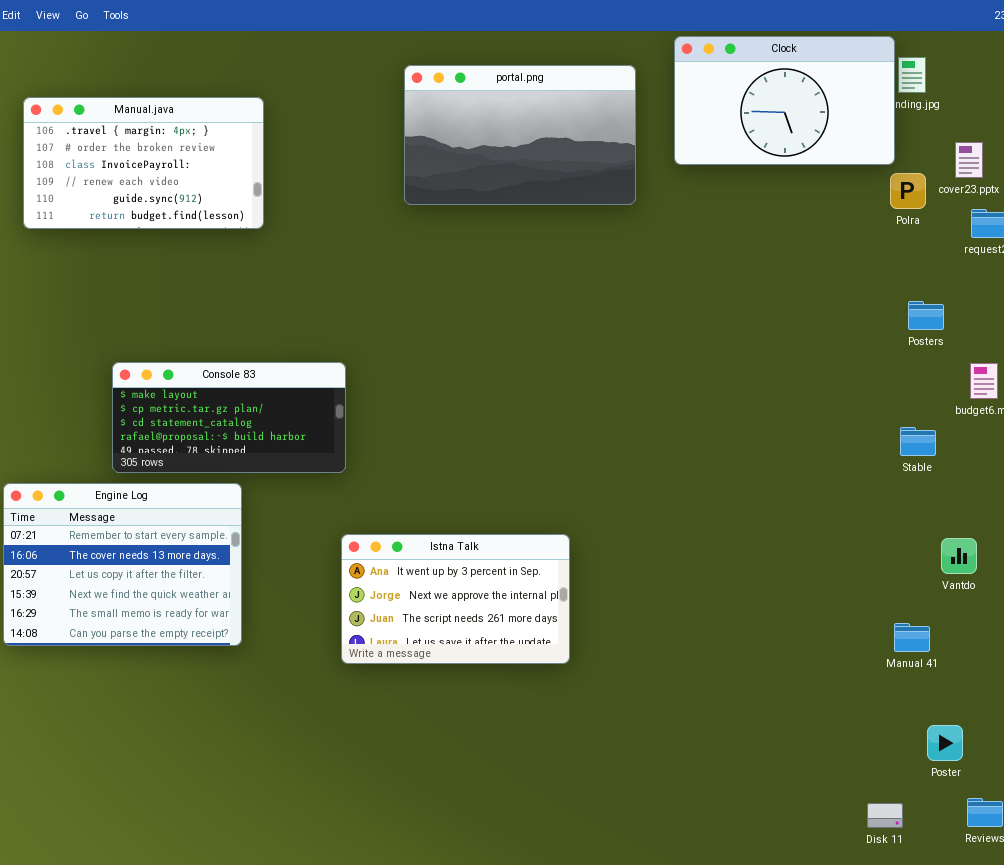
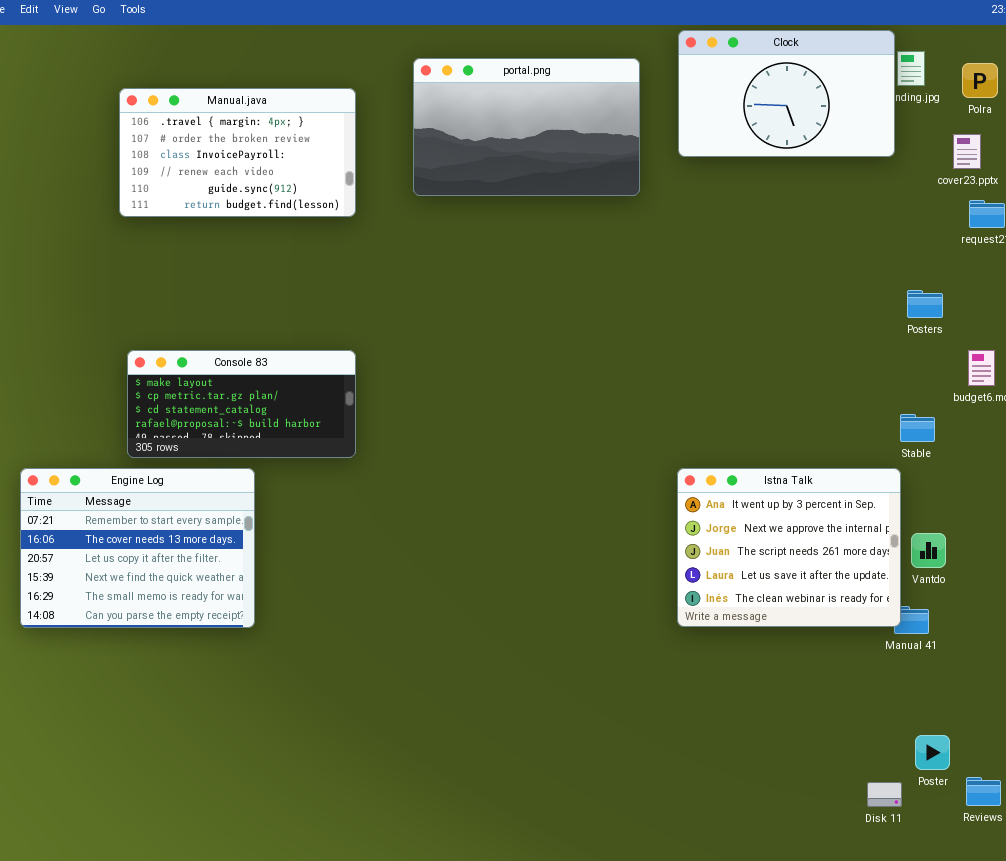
Manual.java: [23,97,264,229] -> [119,88,356,217], moved
Polra: [890,173,926,209] -> [962,63,998,98], moved
Istna Talk: [341,534,570,664] -> [677,468,901,627], moved, resized
Vantdo: [941,538,977,574] -> [911,533,946,568], moved
Poster: [927,725,963,761] -> [915,735,950,770], moved

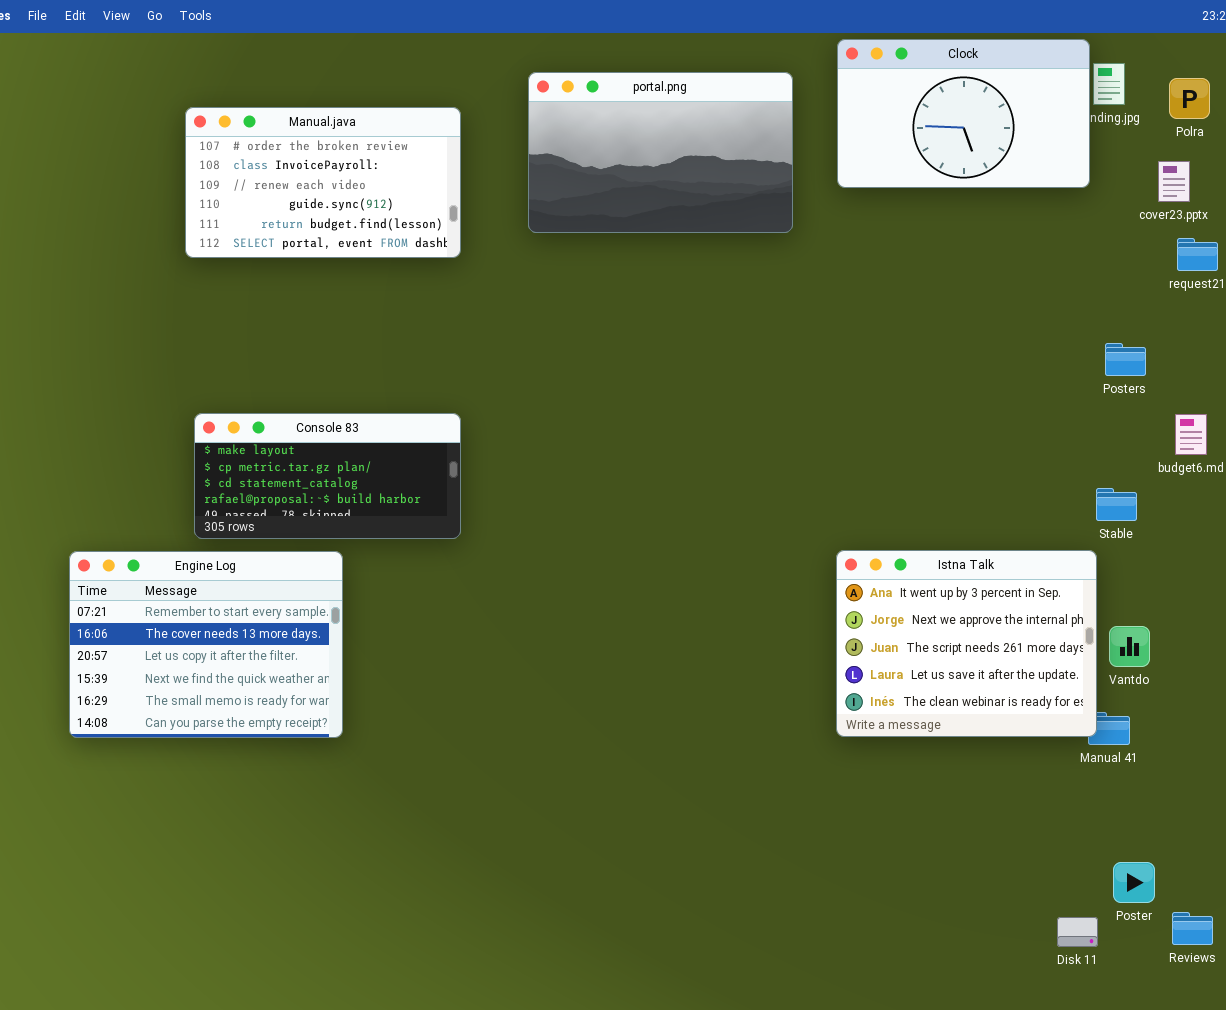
Manual.java: [119,88,356,217] -> [185,107,461,258], scrolled down 1 row

